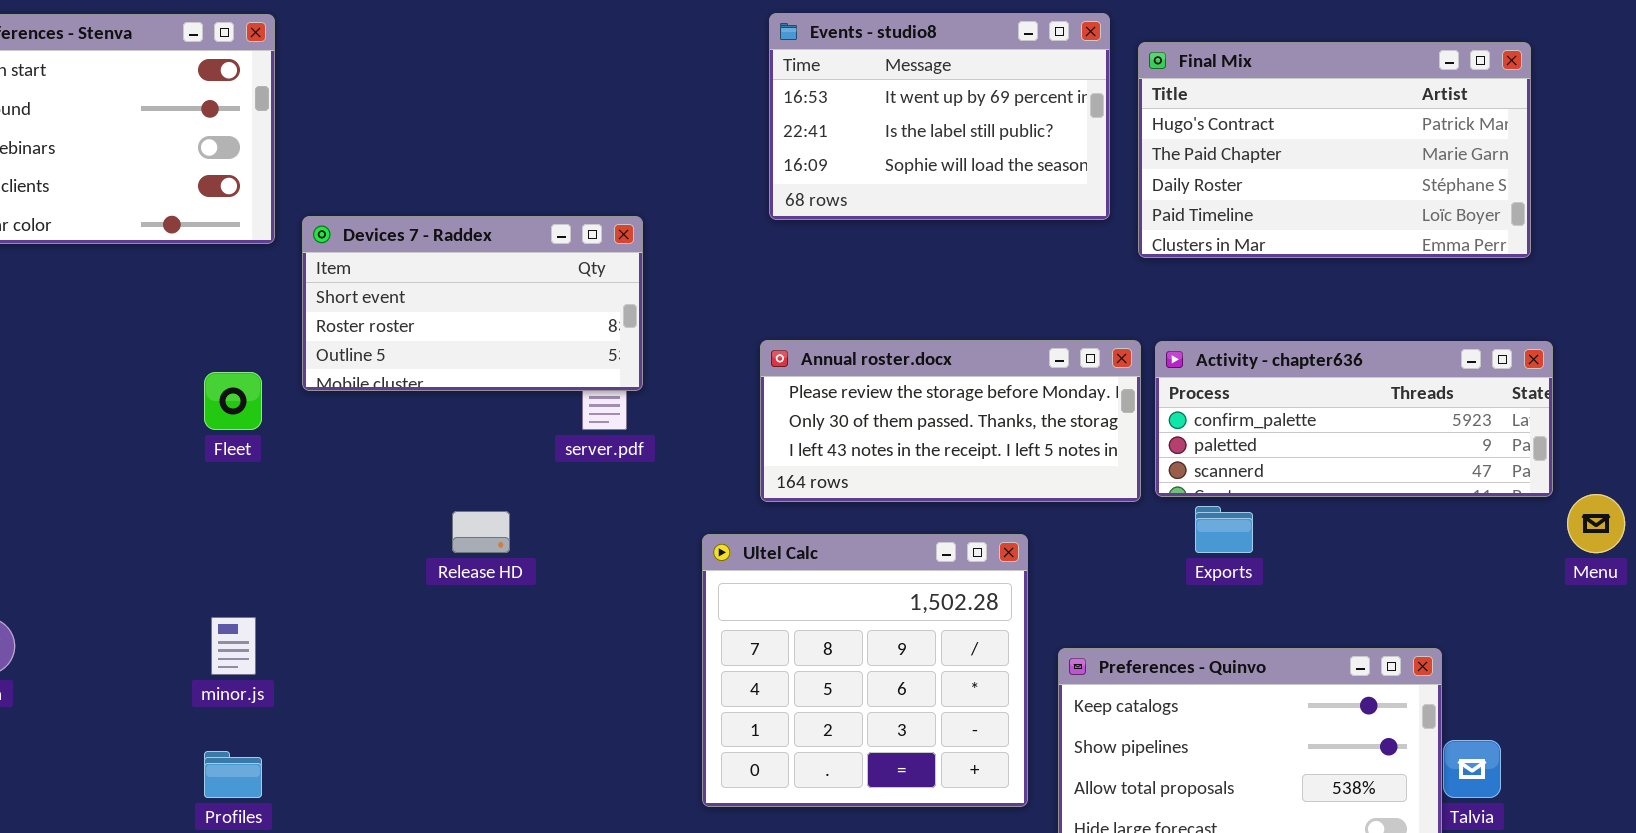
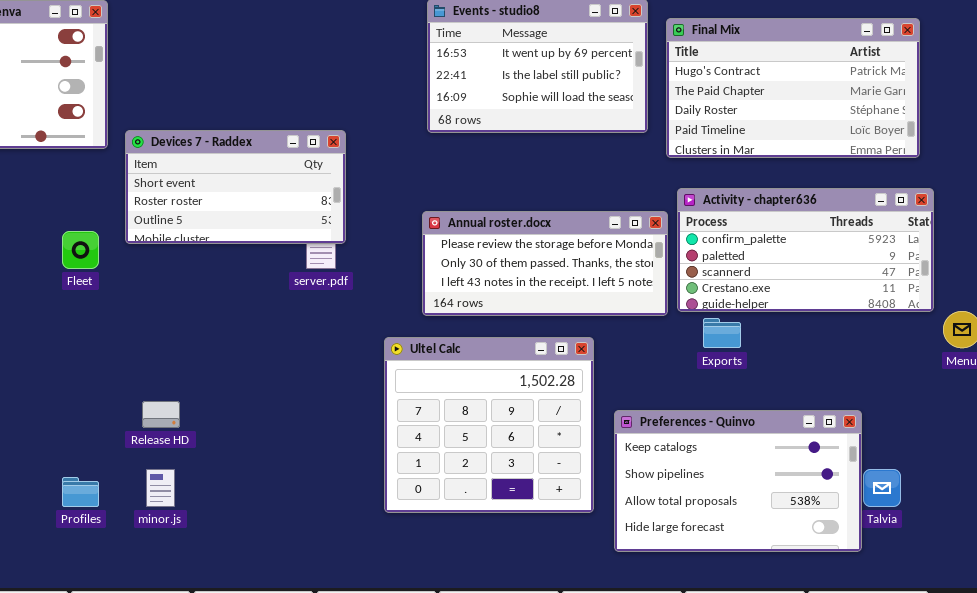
Activity - chapter636: [1155,341,1553,497] -> [677,188,934,312], resized
Release HD: [452,511,510,553] -> [142,401,180,428], moved
minor.js: [211,617,256,675] -> [146,469,175,507], moved

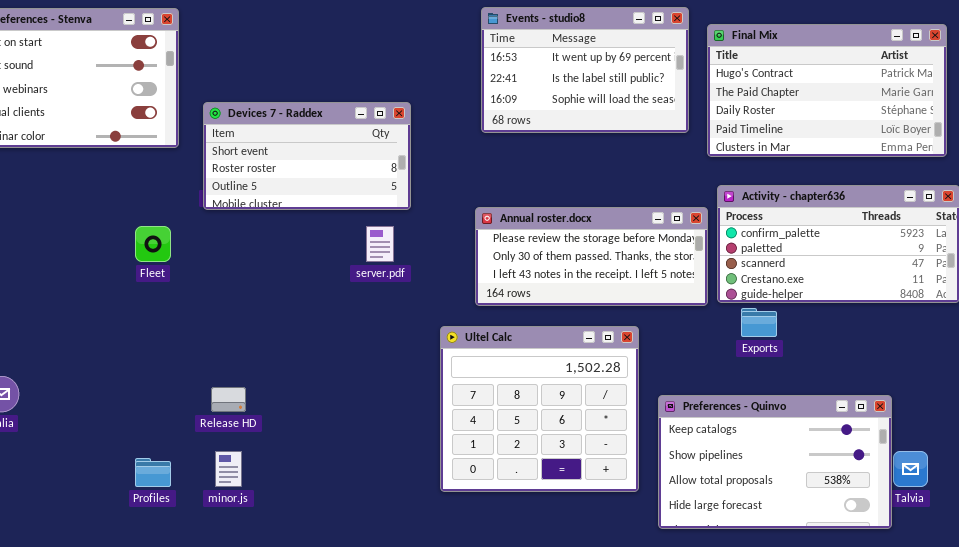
Devices 7 - Raddex: [125,130,346,244] -> [203,102,411,210], moved

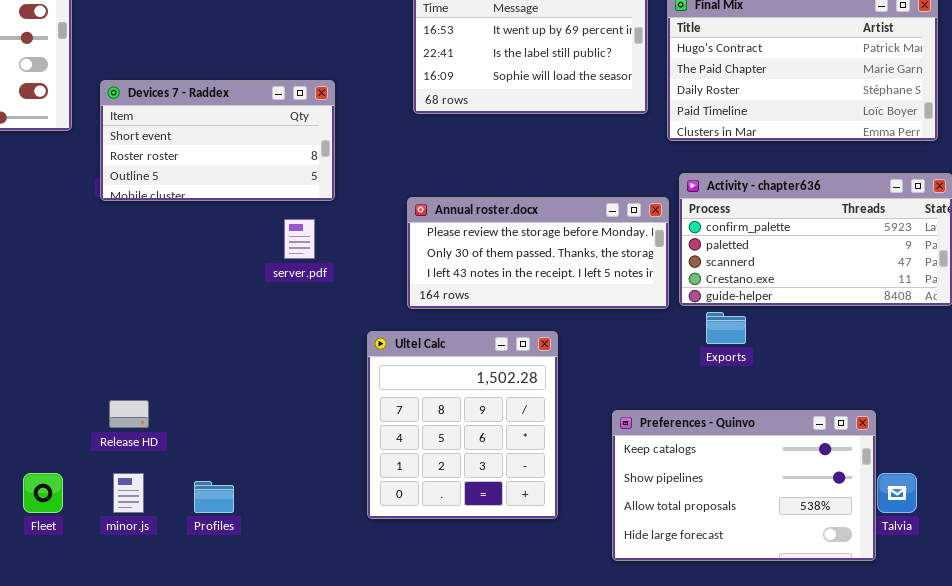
Fleet: [135,226,171,262] -> [23,473,63,513], moved
Ultel Calc: [440,326,639,492] -> [367,331,558,519], resized
Profiles: [135,458,171,487] -> [194,481,234,513], moved

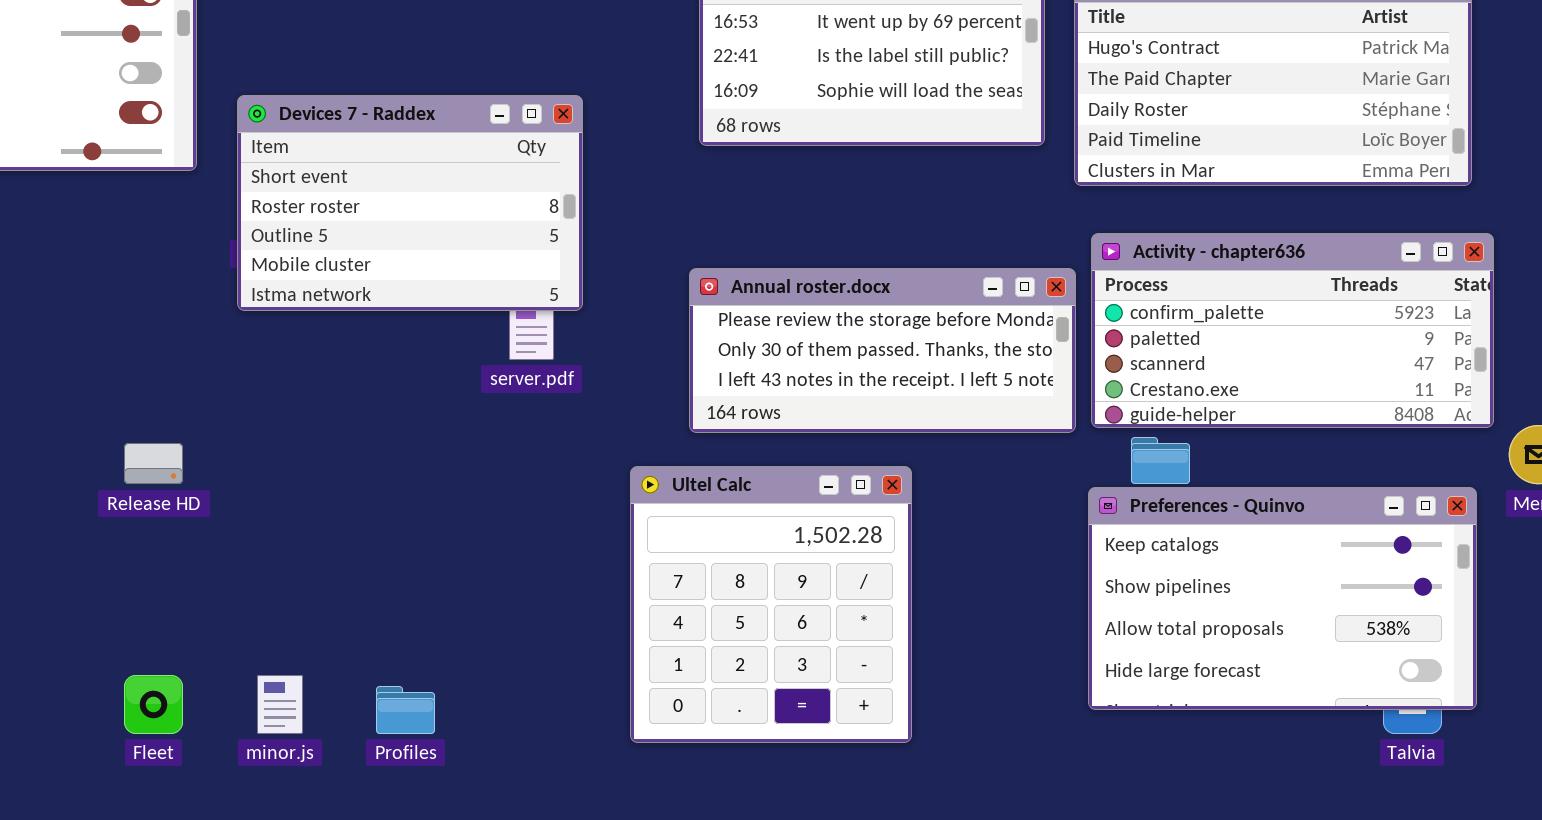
Devices 7 - Raddex: [100,80,335,201] -> [237,95,583,311], resized
Release HD: [109,400,149,428] -> [124,443,183,484], moved
Preferences - Quinvo: [612,410,876,561] -> [1088,487,1477,710], moved

